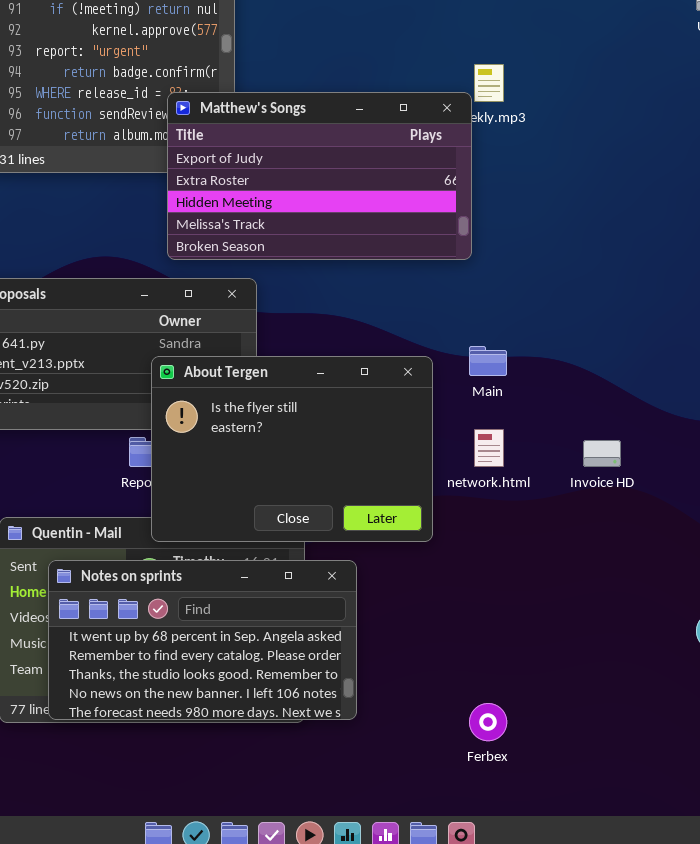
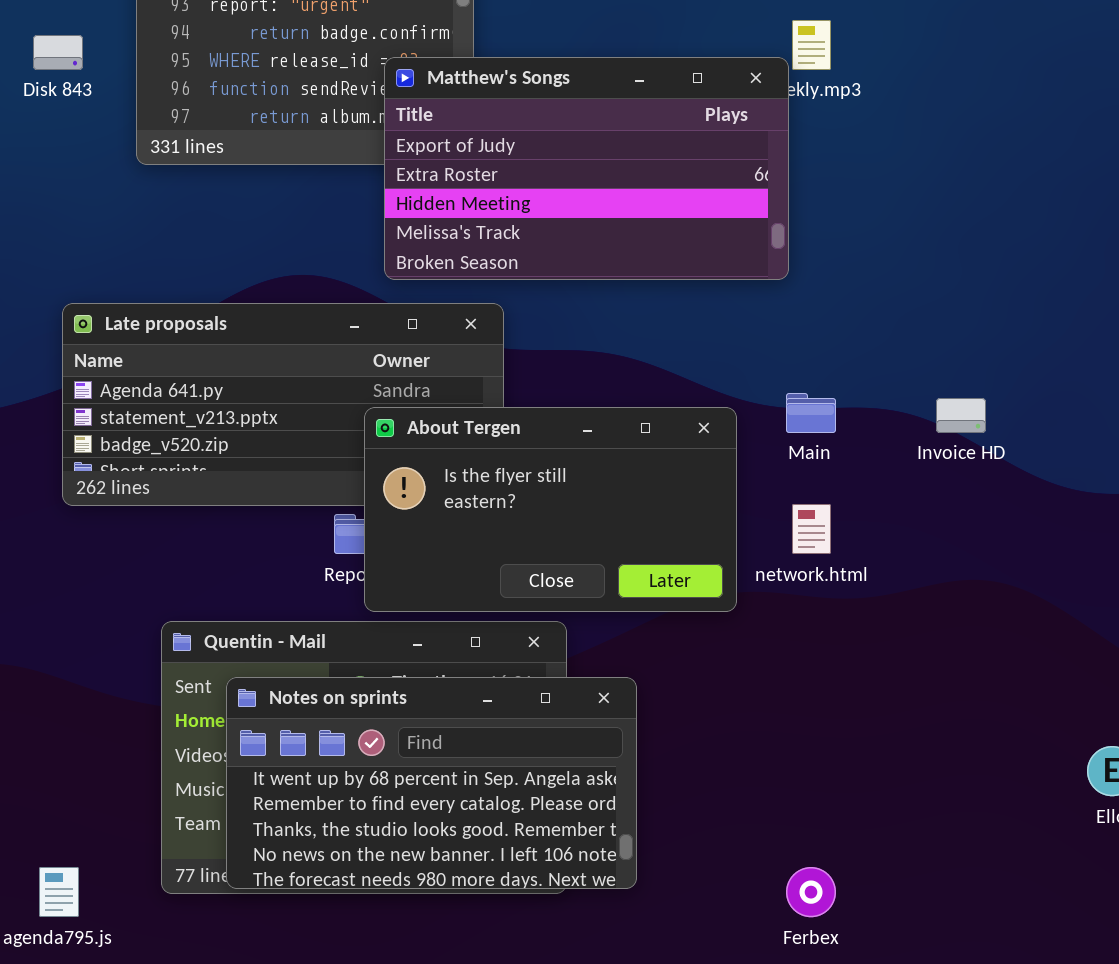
About Tergen: [151,356,433,542] -> [364,407,737,612], resized
Invoice HD: [583,440,621,467] -> [936,398,986,433], moved

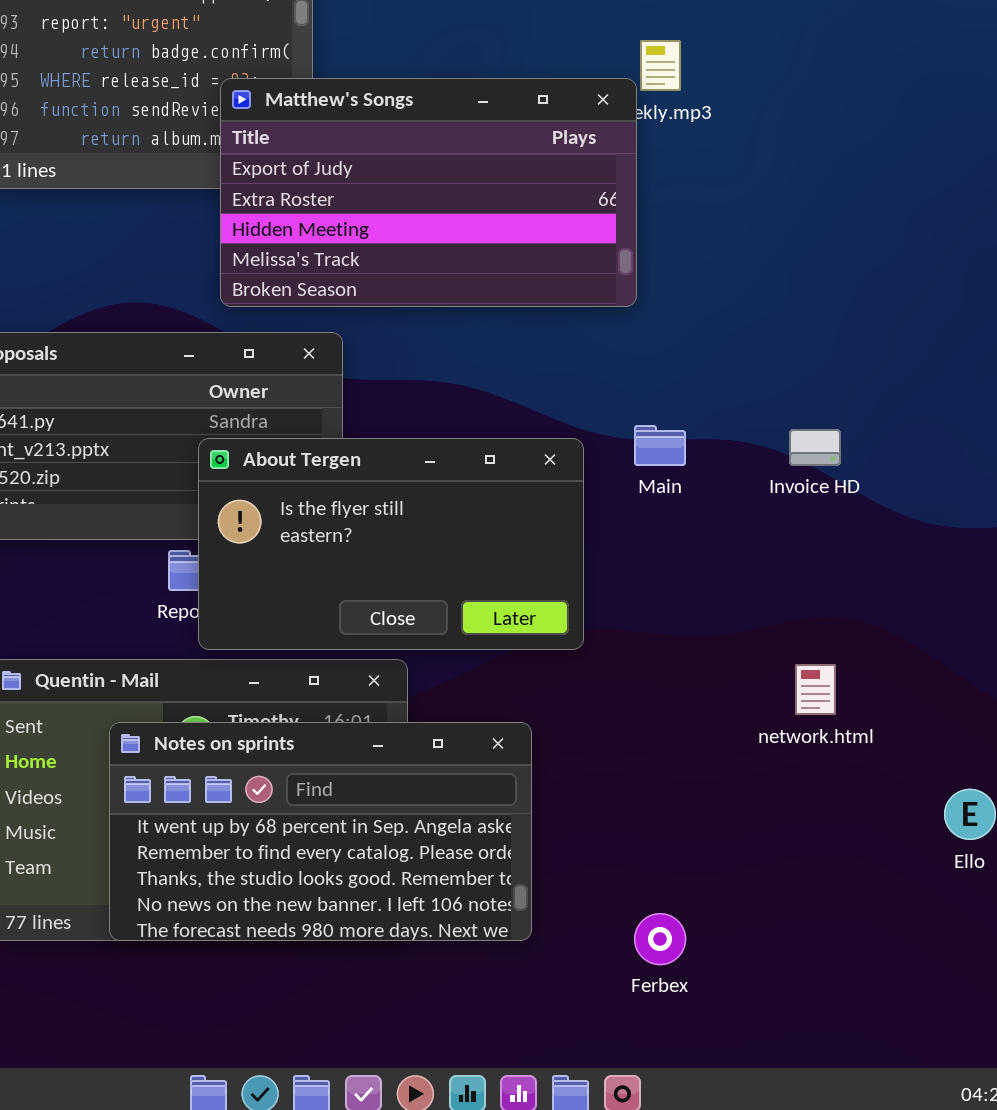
network.html: [792,504,831,554] -> [795,664,836,715], moved
Notes on sprints: [226,677,637,889] -> [109,722,532,941], moved

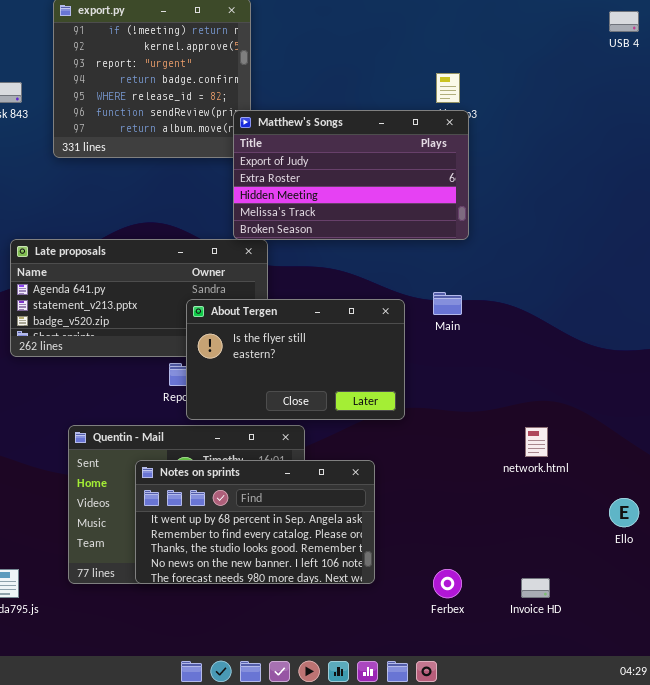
Matthew's Songs: [220,78,637,307] -> [233,110,469,240], moved
Invoice HD: [789,429,841,466] -> [521,578,550,598], moved

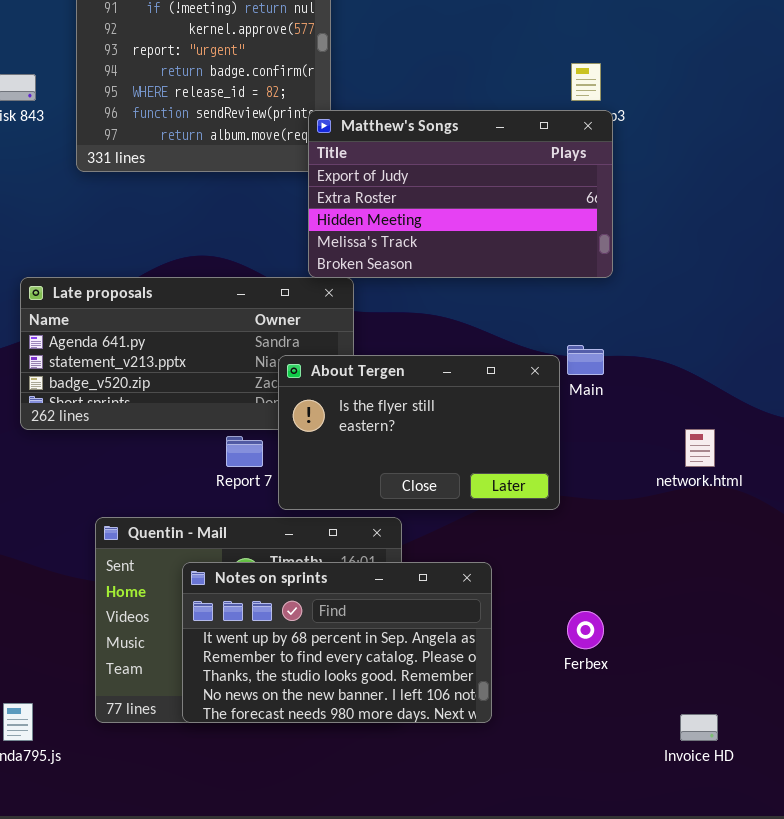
About Tergen: [186,299,405,420] -> [278,355,560,510], moved
network.html: [525,427,548,457] -> [685,429,715,467], moved
Ferbex: [433,569,462,598] -> [567,611,604,649], moved

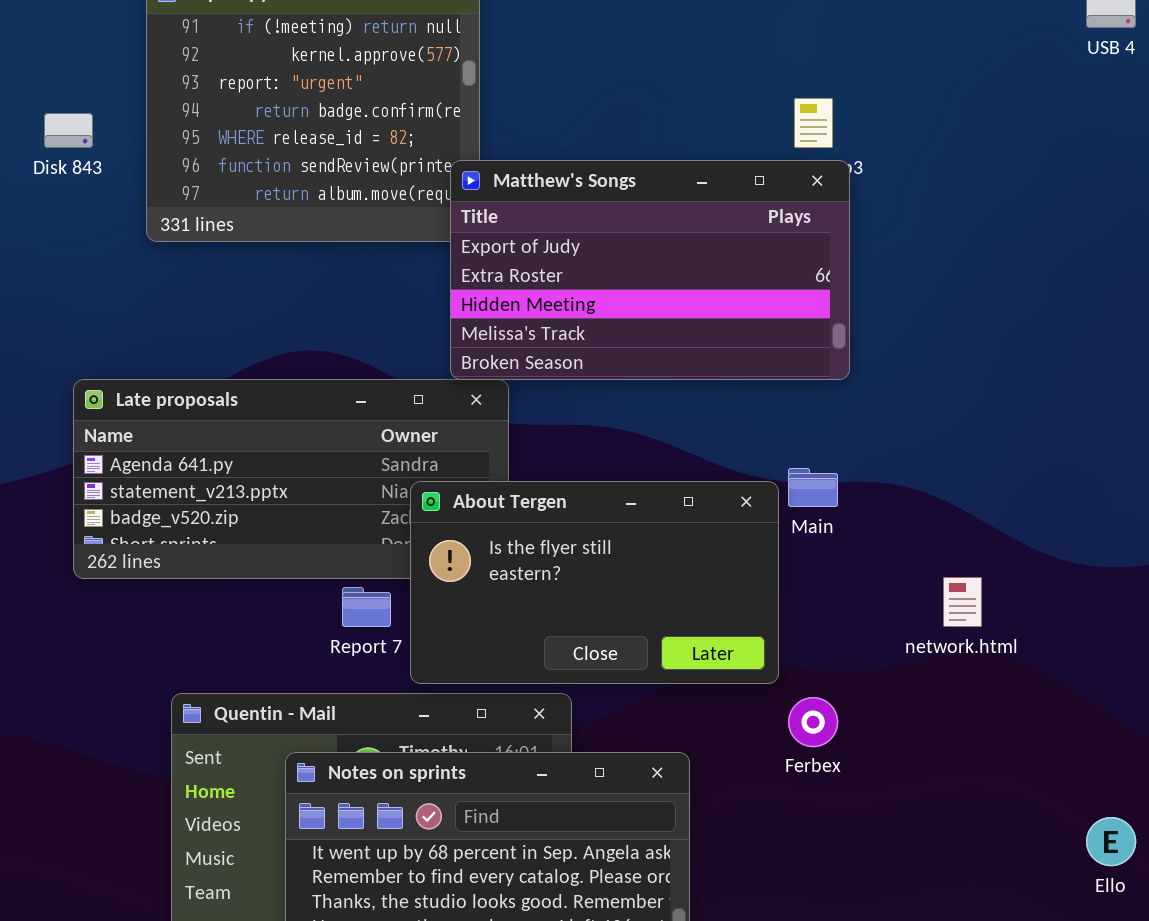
Ferbex: [567,611,604,649] -> [788,697,838,747], moved

